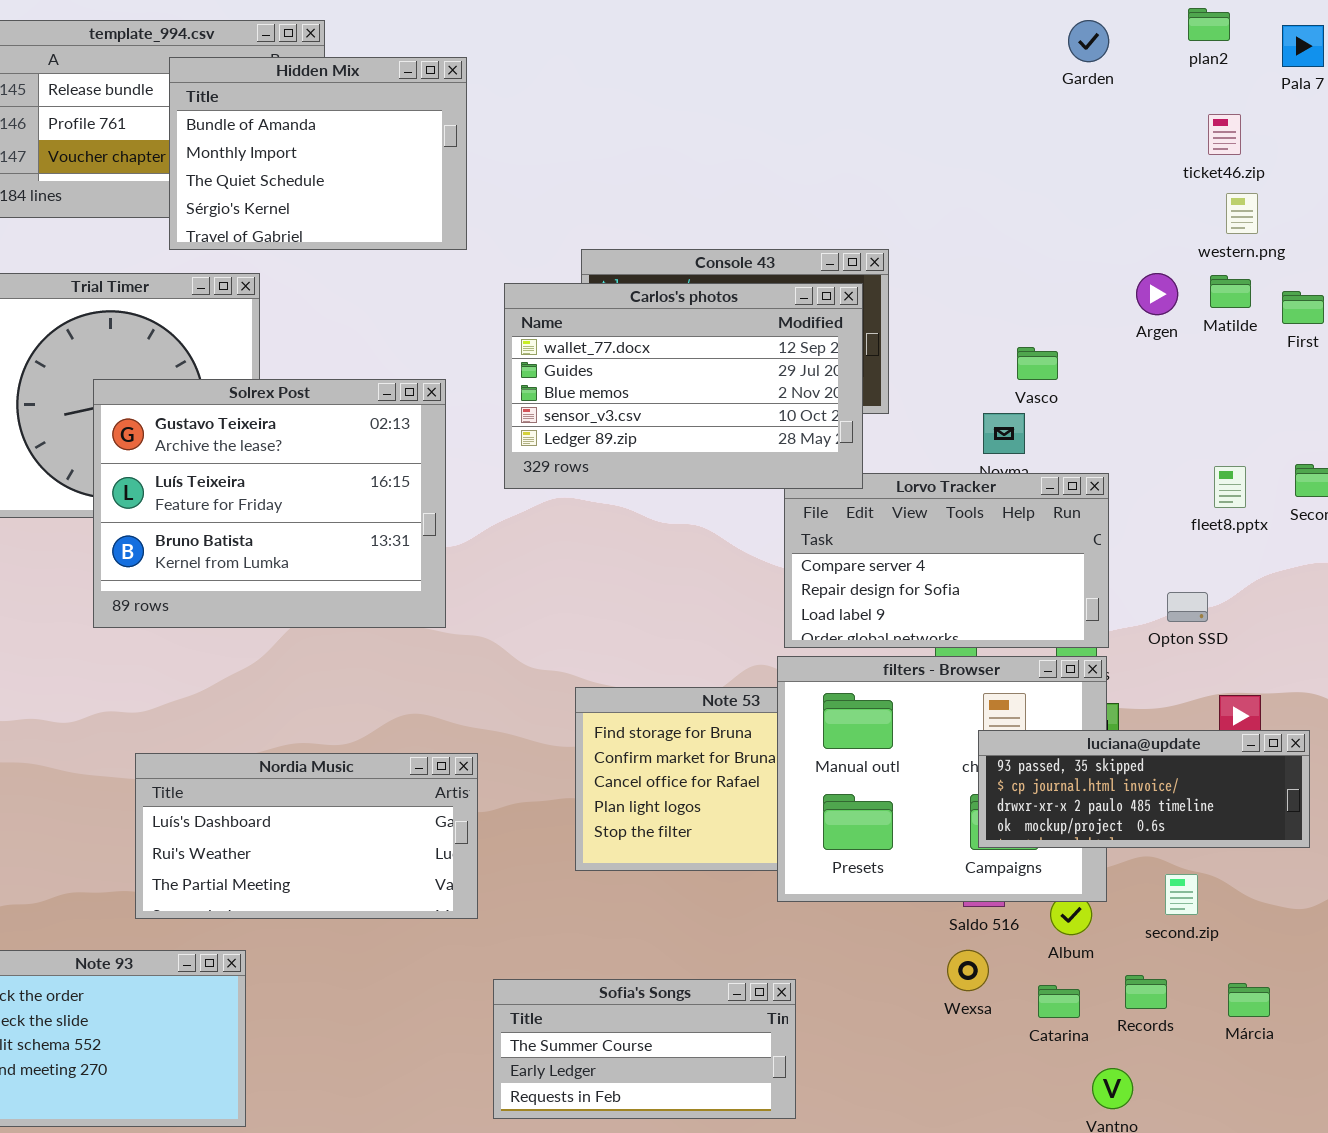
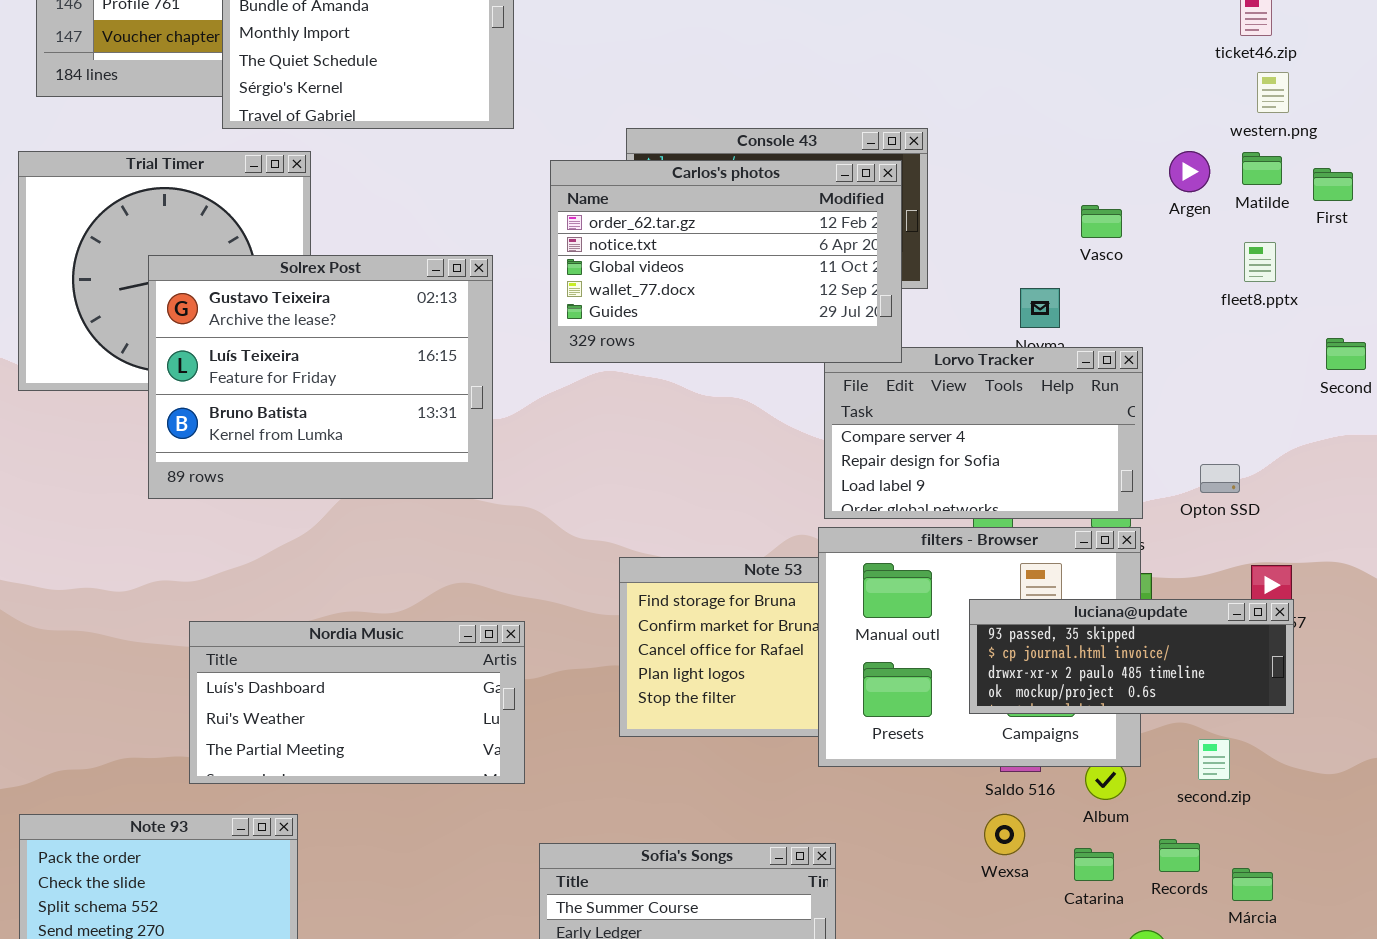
Carlos's photos: [504,283,863,489] -> [550,160,902,363], scrolled up 3 rows
Vasco: [1017,347,1058,380] -> [1081,205,1122,238], moved
fleet8.pptx: [1214,466,1246,508] -> [1244,242,1276,282], moved
luciana@update: [978,730,1310,848] -> [969,599,1294,714], moved
Márcia: [1228,983,1270,1017] -> [1232,868,1273,901], moved

